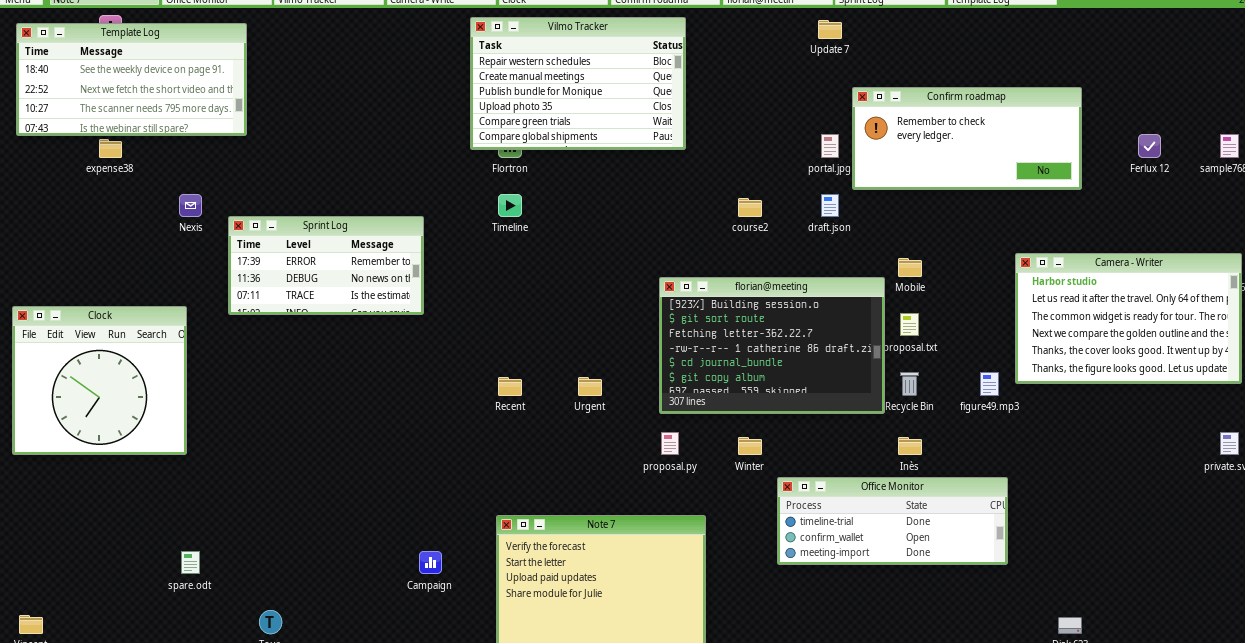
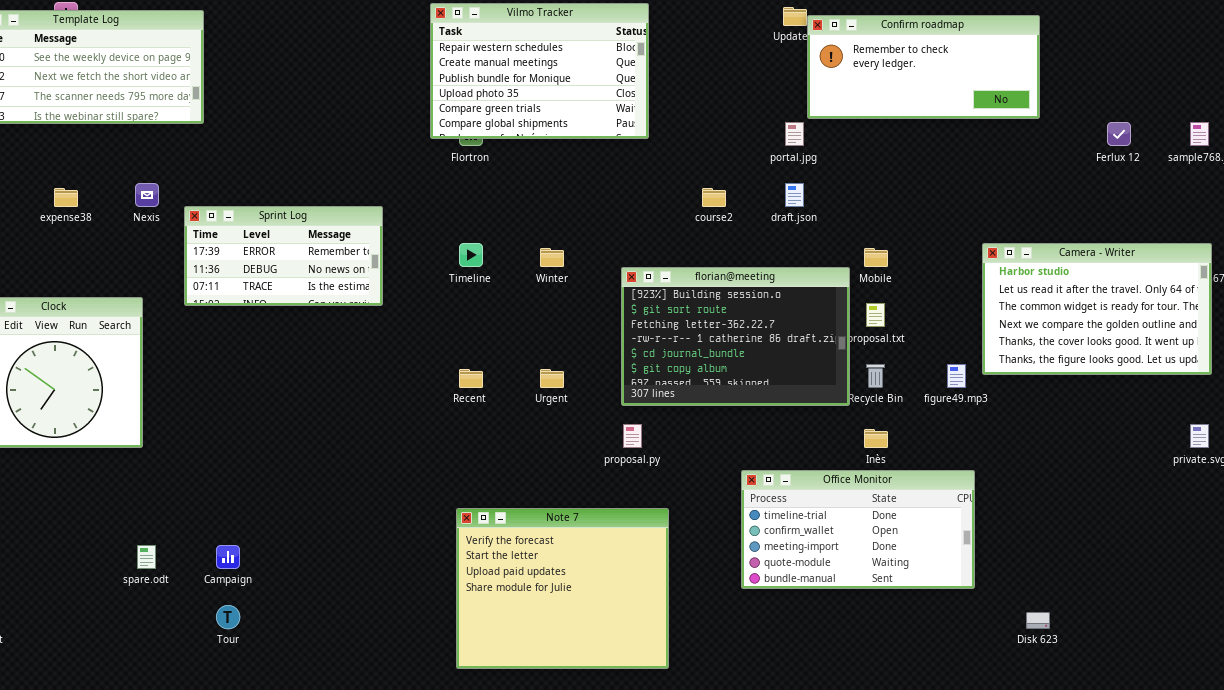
Confirm roadmap: [852,87,1082,190] -> [807,15,1040,119], moved
expense38: [99,139,122,158] -> [54,188,78,207], moved
Timeline: [498,194,522,217] -> [459,243,483,267], moved
Winter: [738,437,762,455] -> [540,248,564,267], moved
Office Monitor: [777,477,1008,565] -> [741,470,975,589], resized
Campaign: [419,551,442,574] -> [216,545,240,569], moved

